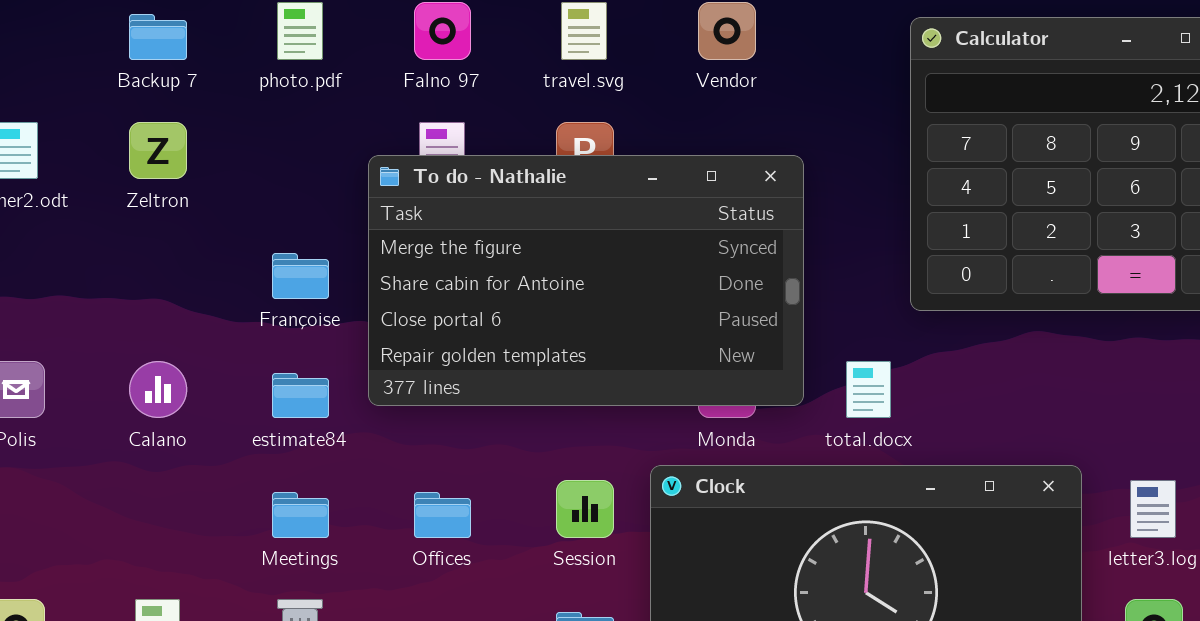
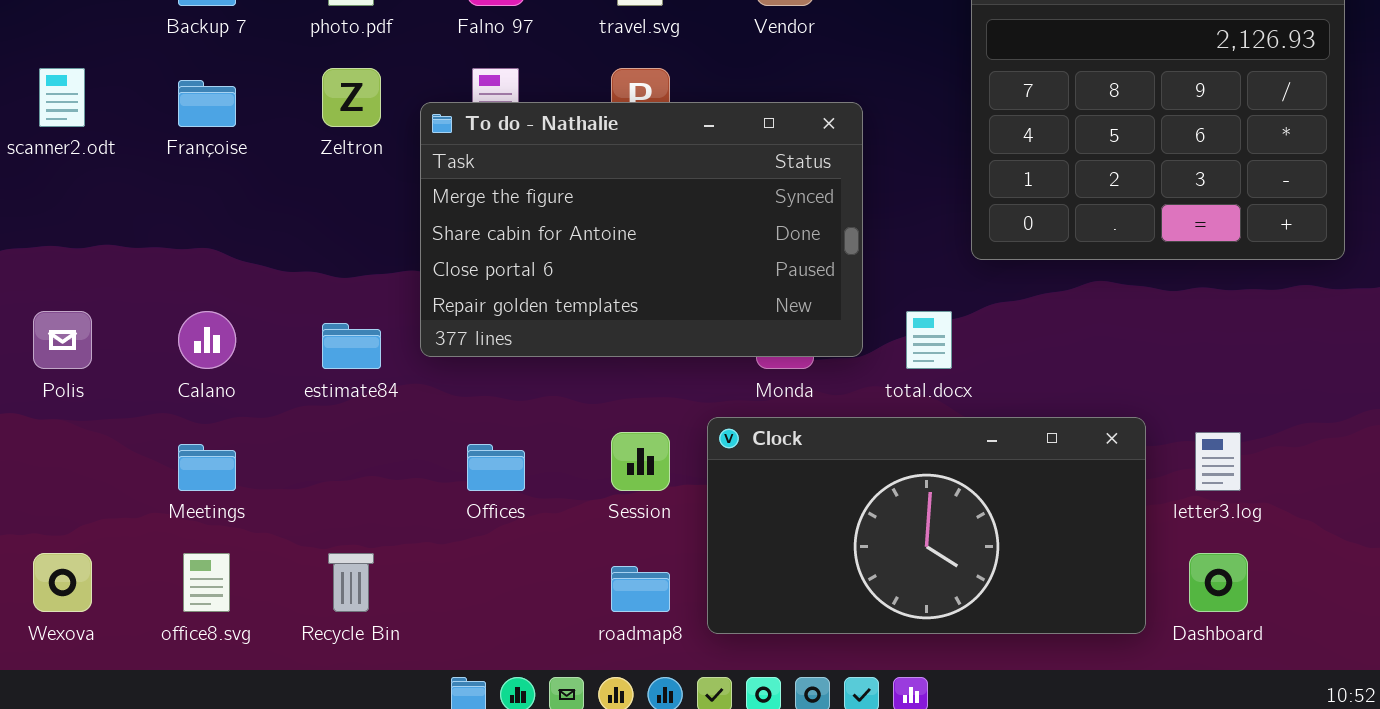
Zeltron: [129,122,187,179] -> [322,68,381,127], moved
Françoise: [272,253,329,299] -> [178,80,236,127], moved
Meetings: [272,492,329,538] -> [178,444,236,491], moved

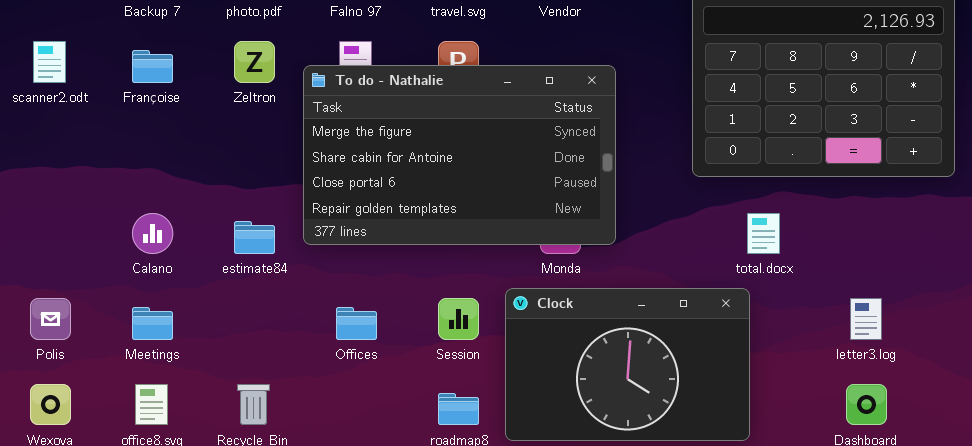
Polis: [33,311,92,369] -> [30,298,71,340], moved
total.docx: [906,311,952,369] -> [747,213,780,254], moved
Clock: [707,417,1146,634] -> [505,288,750,441], resized

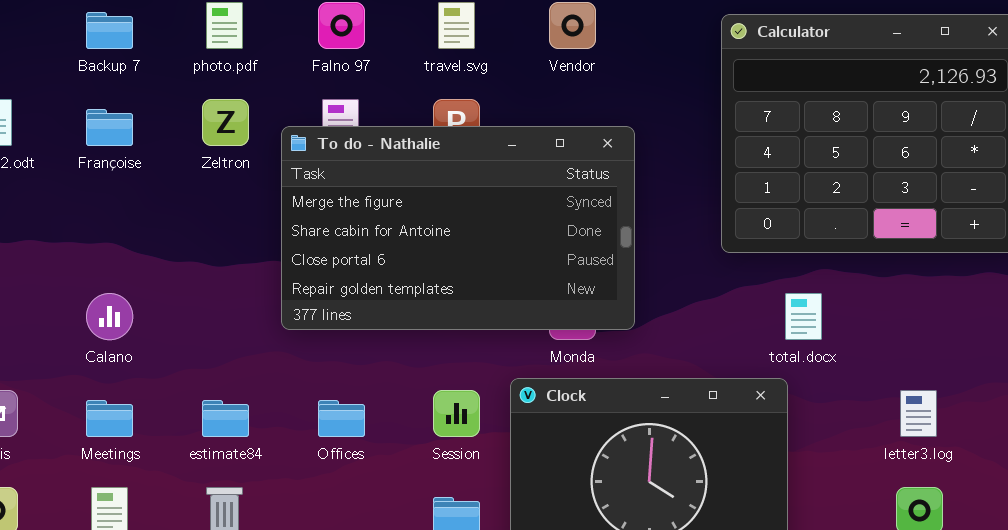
estimate84: [234,221,275,254] -> [202,400,249,437], moved

